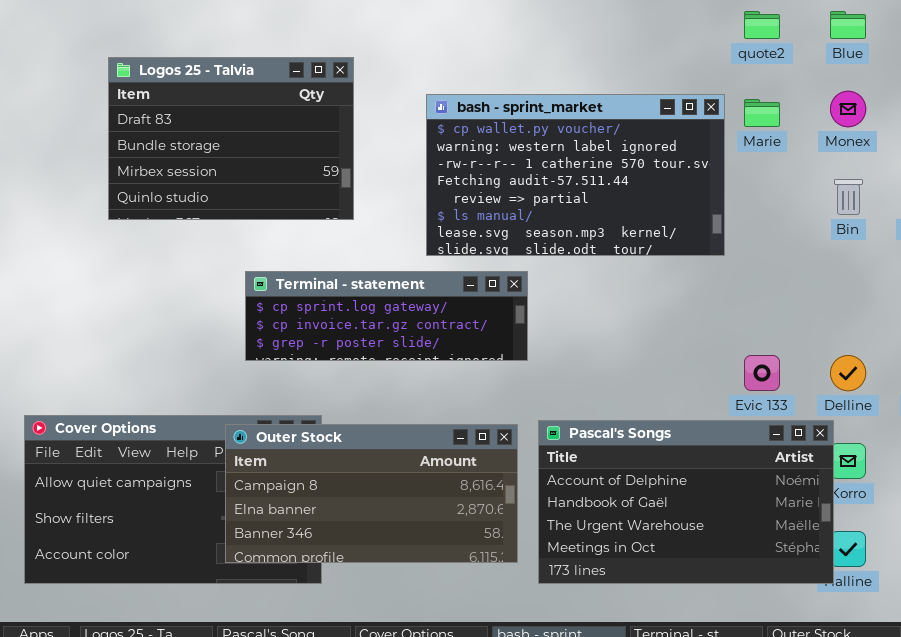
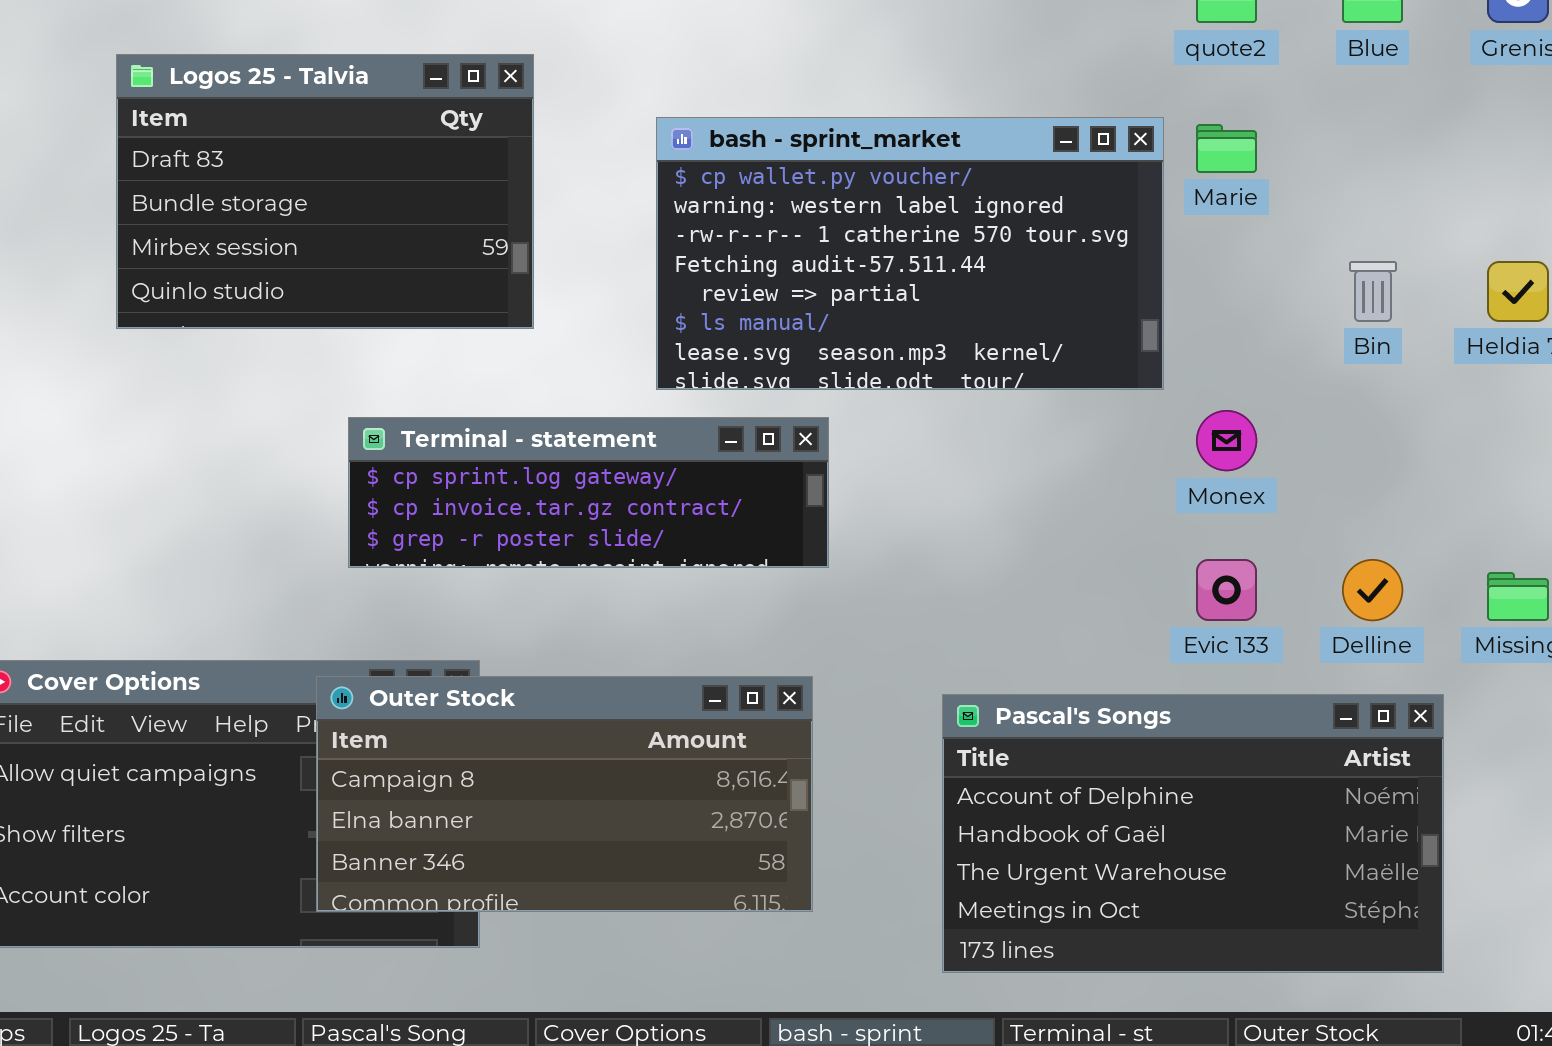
Monex: [830,91,866,127] -> [1196,410,1257,471], moved
Pascal's Songs: [538,420,834,584] -> [942,694,1444,973], moved

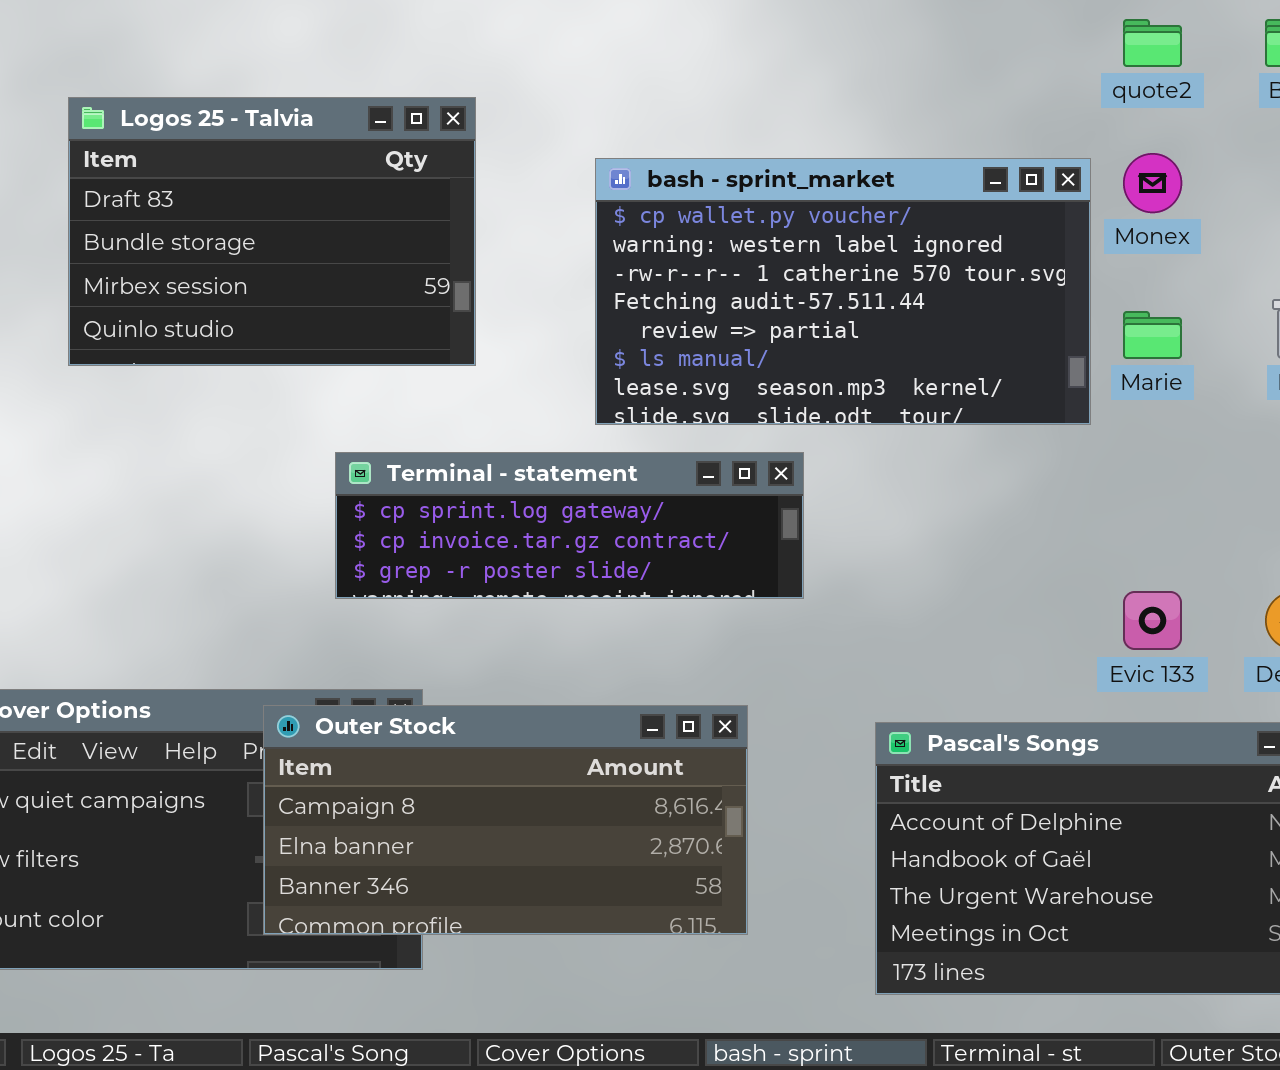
Marie: [1196,124,1257,173] -> [1123,311,1182,359], moved
Monex: [1196,410,1257,471] -> [1123,153,1182,213], moved
Terminal - statement: [348,417,829,568] -> [335,452,804,599], moved

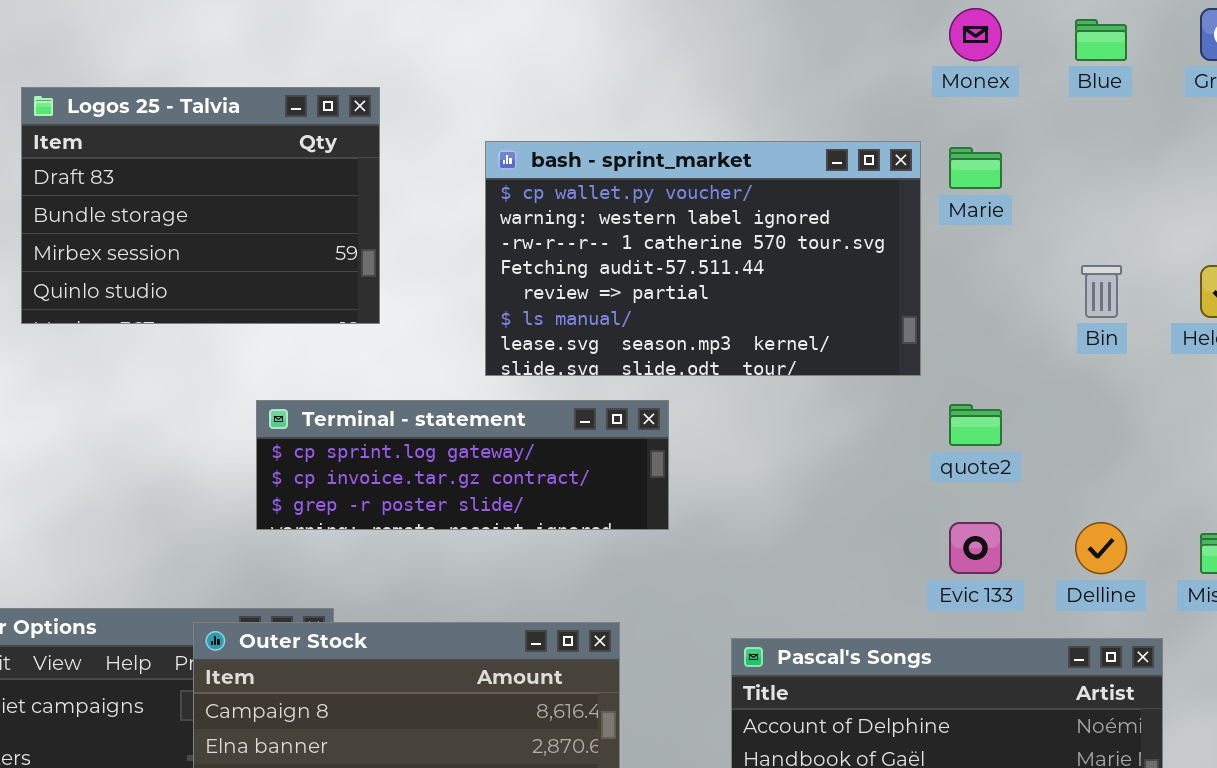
quote2: [1123,19,1182,67] -> [949,404,1002,446], moved
Monex: [1123,153,1182,213] -> [949,8,1002,61], moved
Marie: [1123,311,1182,359] -> [949,147,1002,189], moved

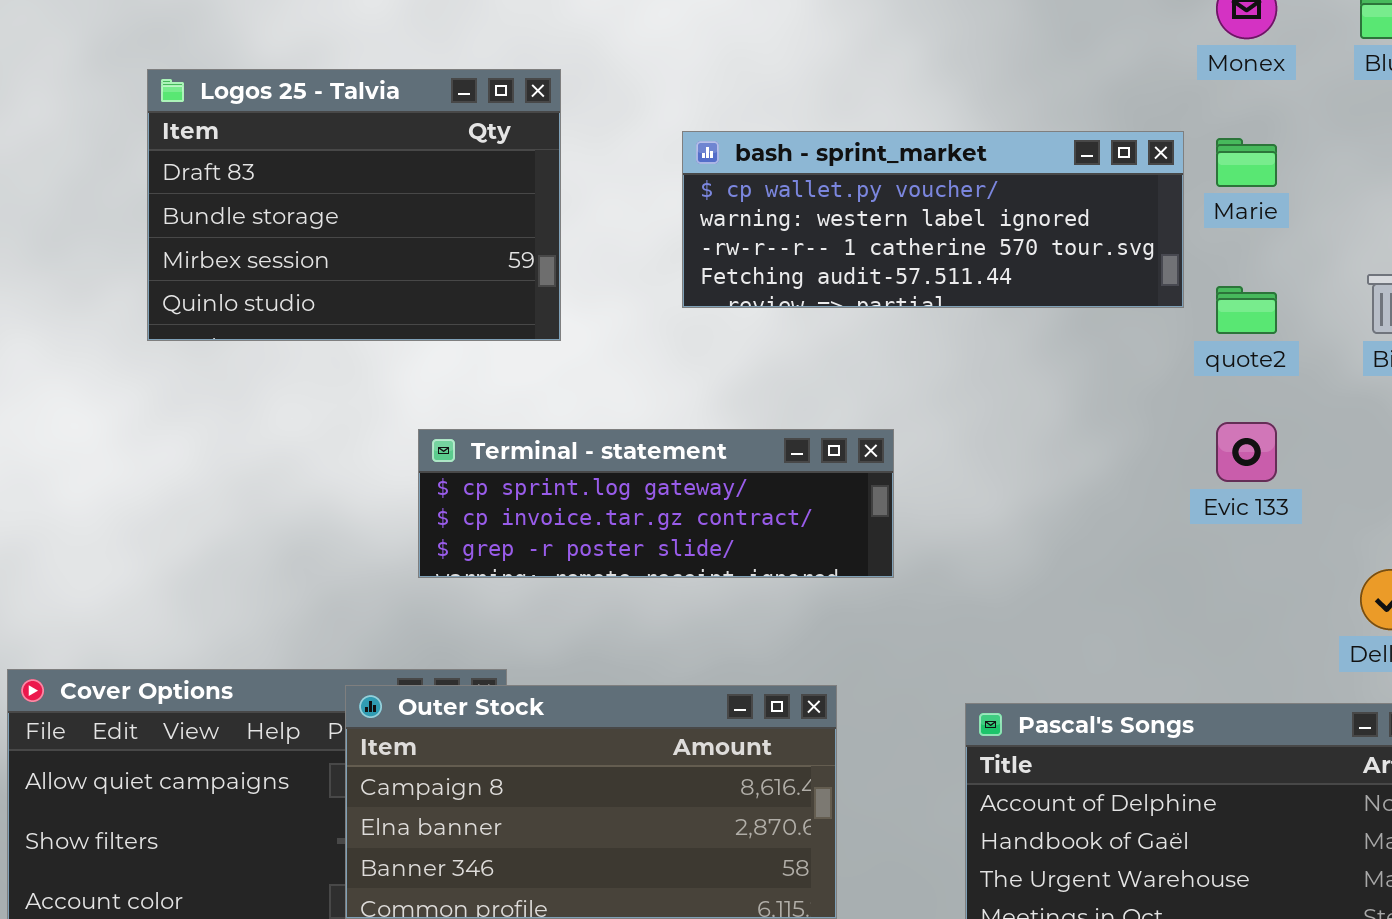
bash - sprint_market: [485,141,921,376] -> [682,131,1184,308], resized
quote2: [949,404,1002,446] -> [1216,286,1277,334], moved
Evic 133: [949,522,1002,574] -> [1216,422,1277,482], moved

